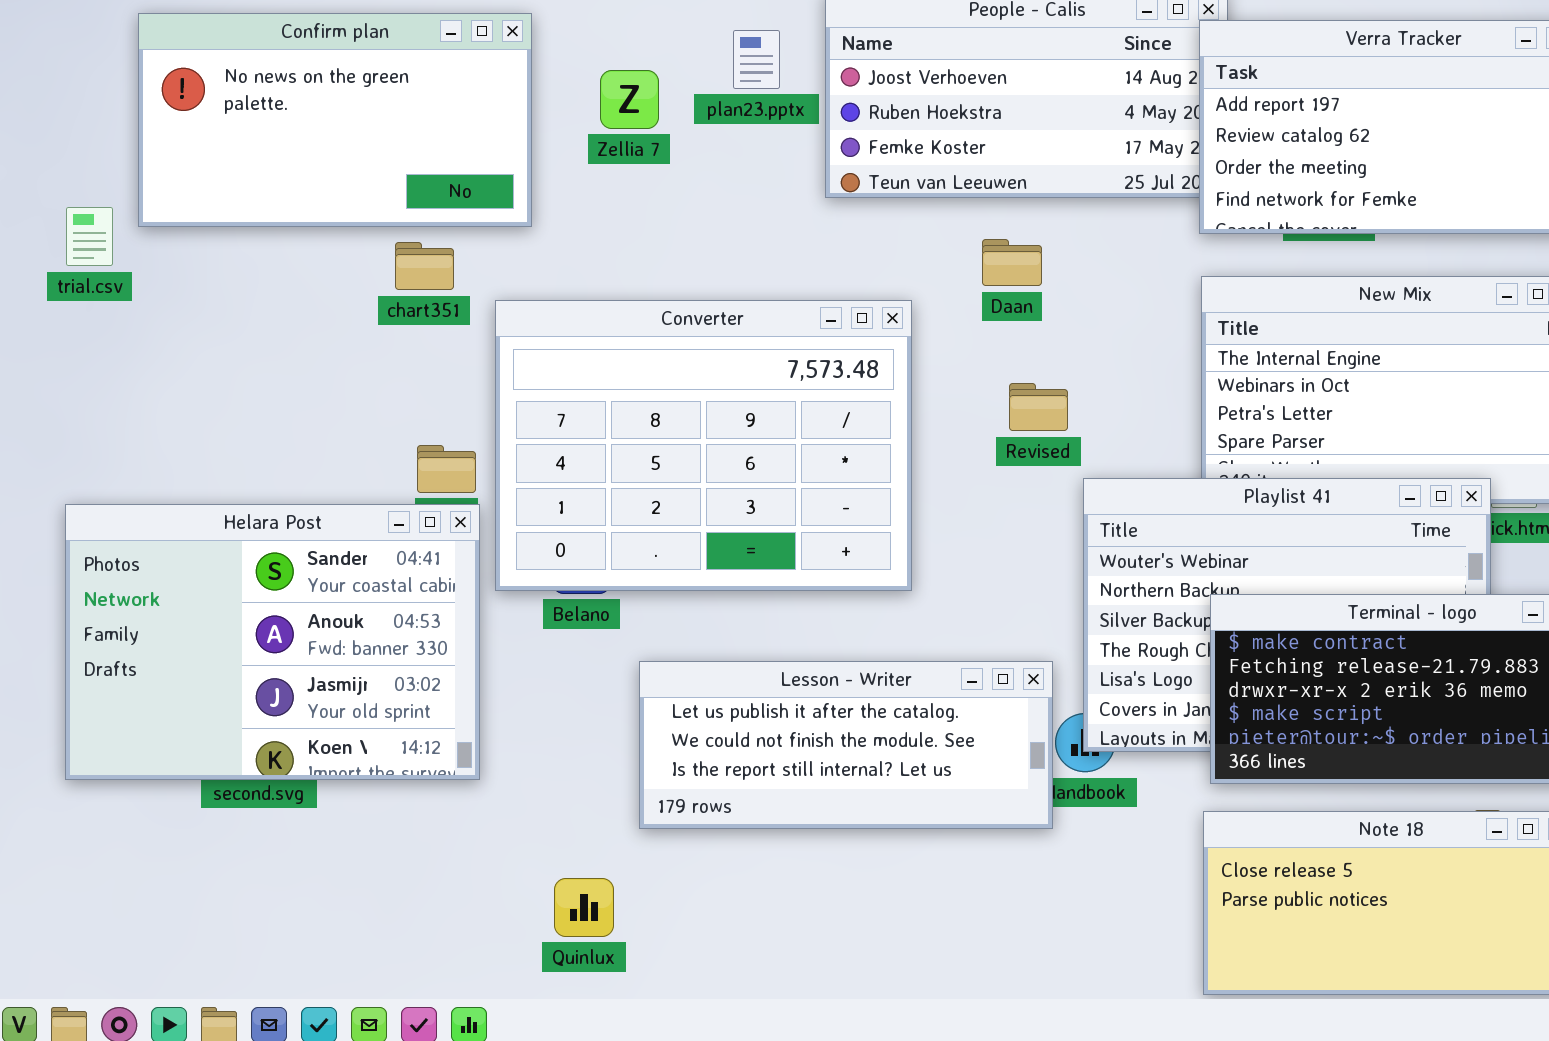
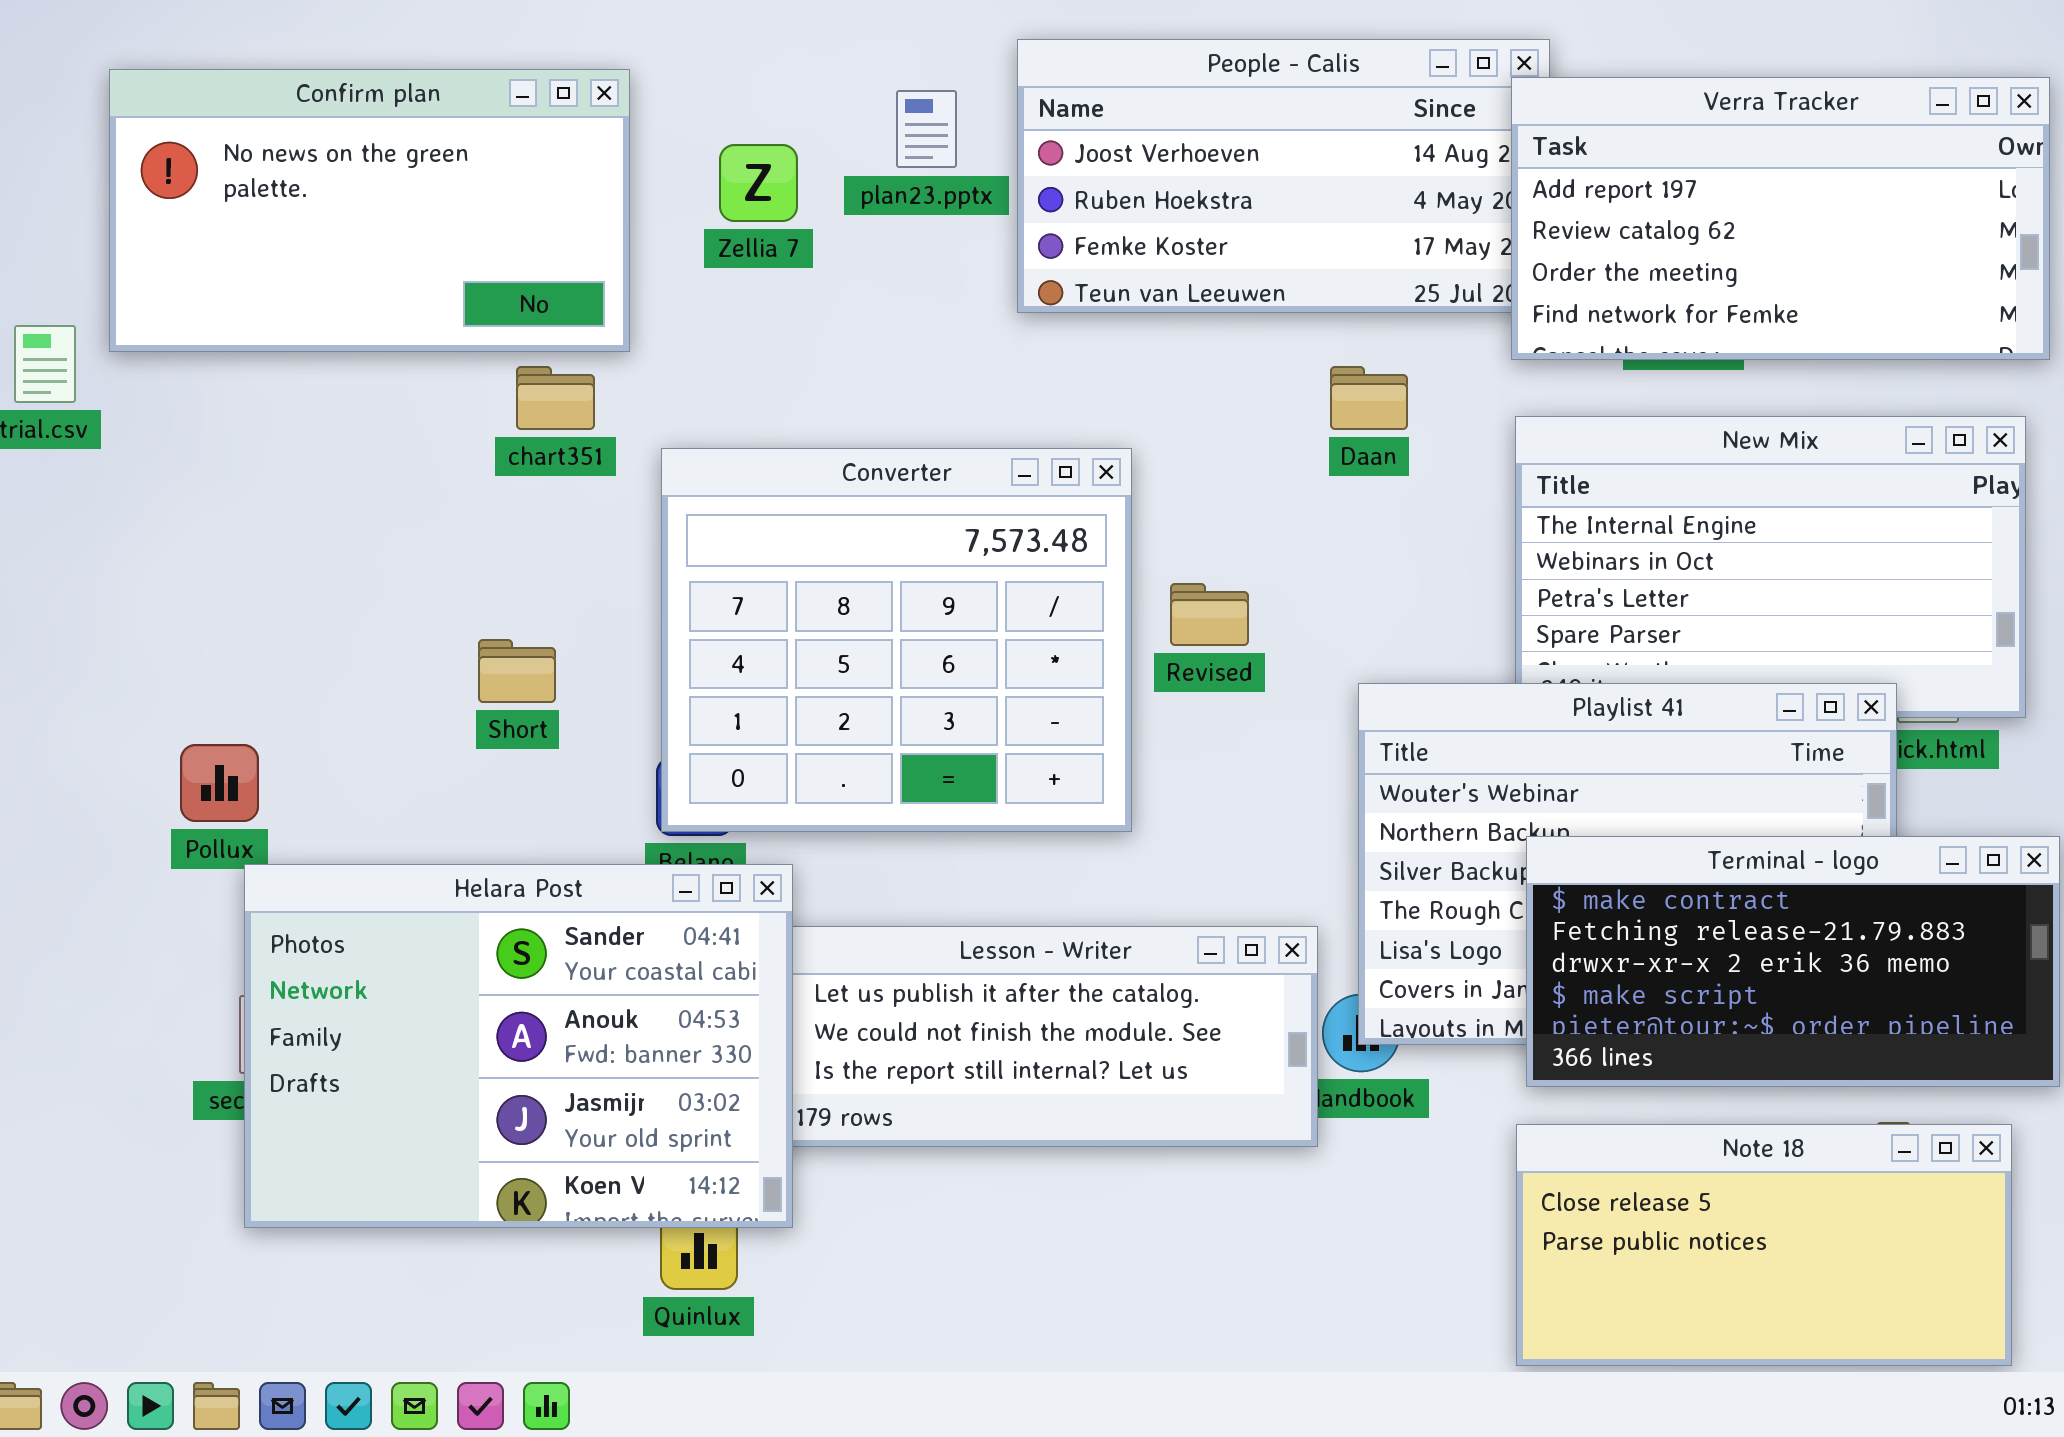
Daan: [982,239,1042,286] -> [1330,366,1408,430], moved
chart351: [395,242,454,290] -> [516,366,595,430], moved
Converter: [495,300,912,591] -> [661,448,1132,832], resized
Revised: [1009,383,1068,431] -> [1170,583,1249,646], moved
Helara Post: [65,504,480,780] -> [244,864,793,1228], moved

